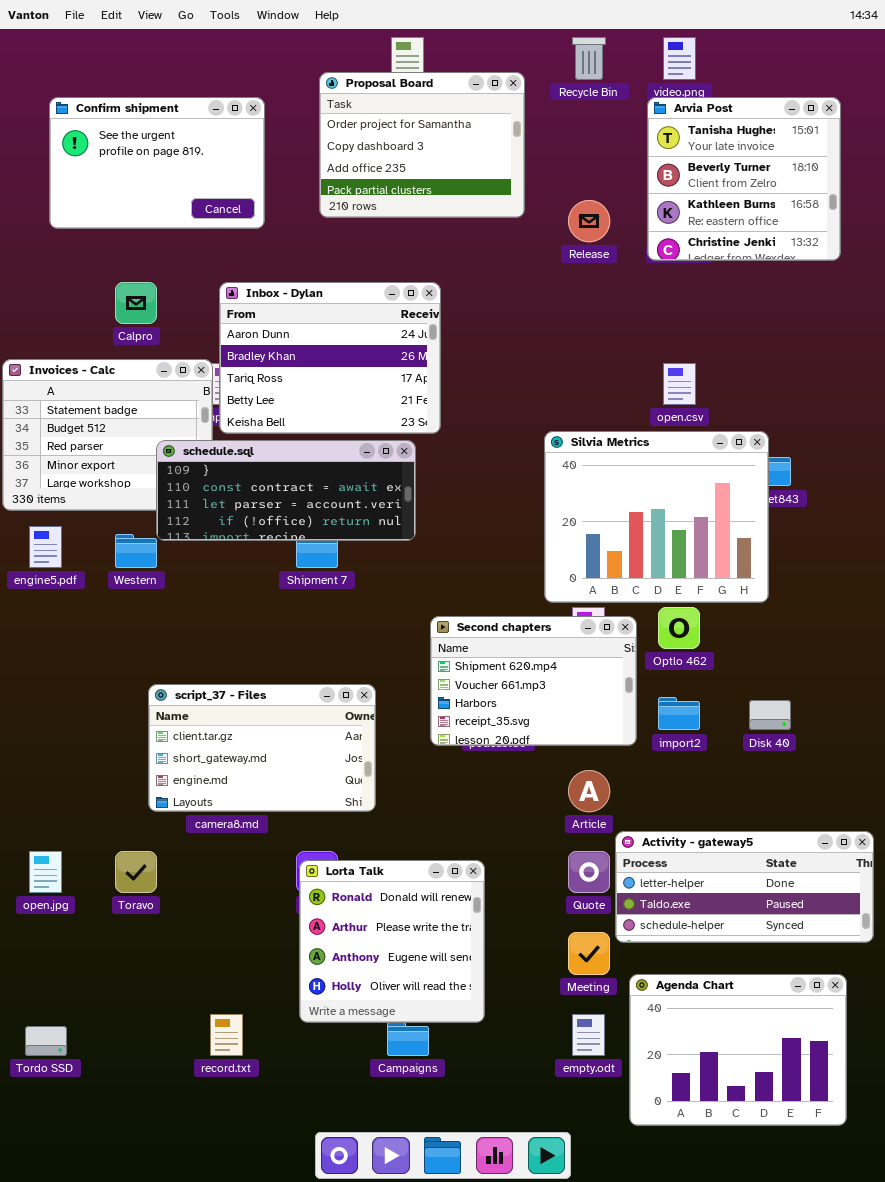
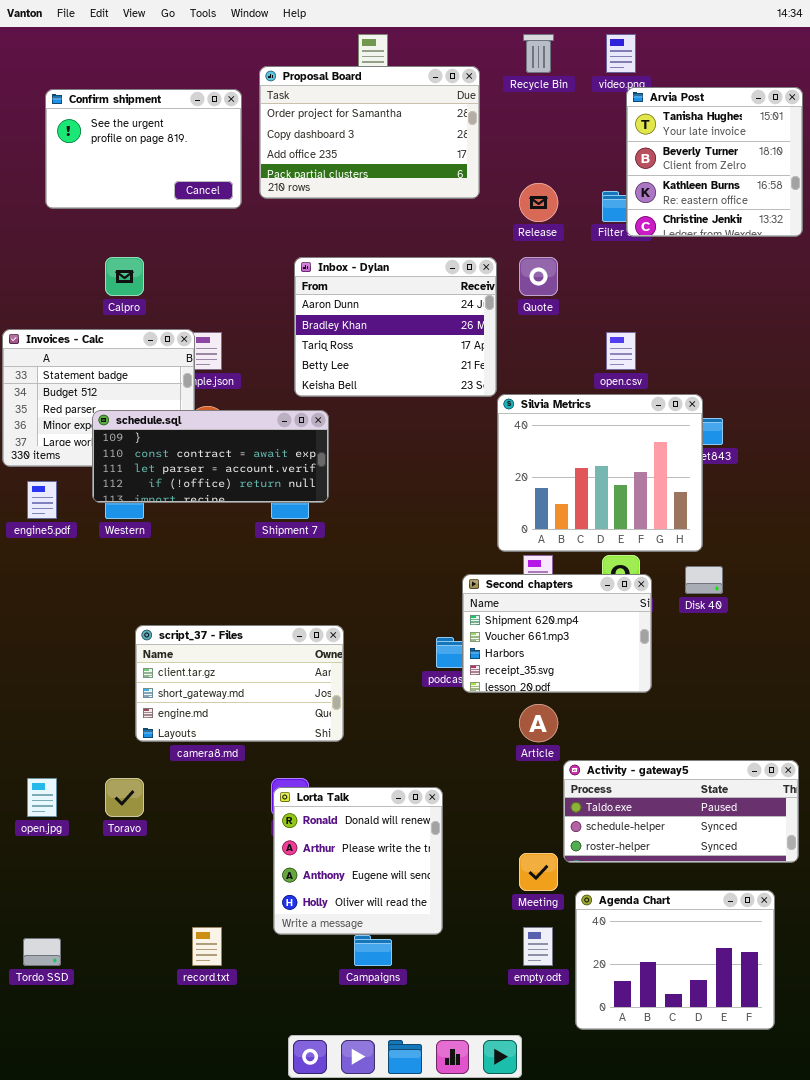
Proposal Board: [319,72,525,218] -> [259,66,480,199], resized
Arvia Post: [647,97,841,261] -> [626,87,803,237], moved
Inbox - Dylan: [219,282,441,434] -> [294,257,497,397], moved
schedule.sql: [156,440,416,541] -> [92,410,329,503], moved
Second chapters: [430,616,637,746] -> [462,574,652,693], moved
Disk 40: [749,700,791,730] -> [685,566,723,594], moved
Activity - gateway5: [615,831,874,943] -> [563,760,799,863], scrolled down 1 row
Quote: [568,851,610,893] -> [519,257,558,296], moved

